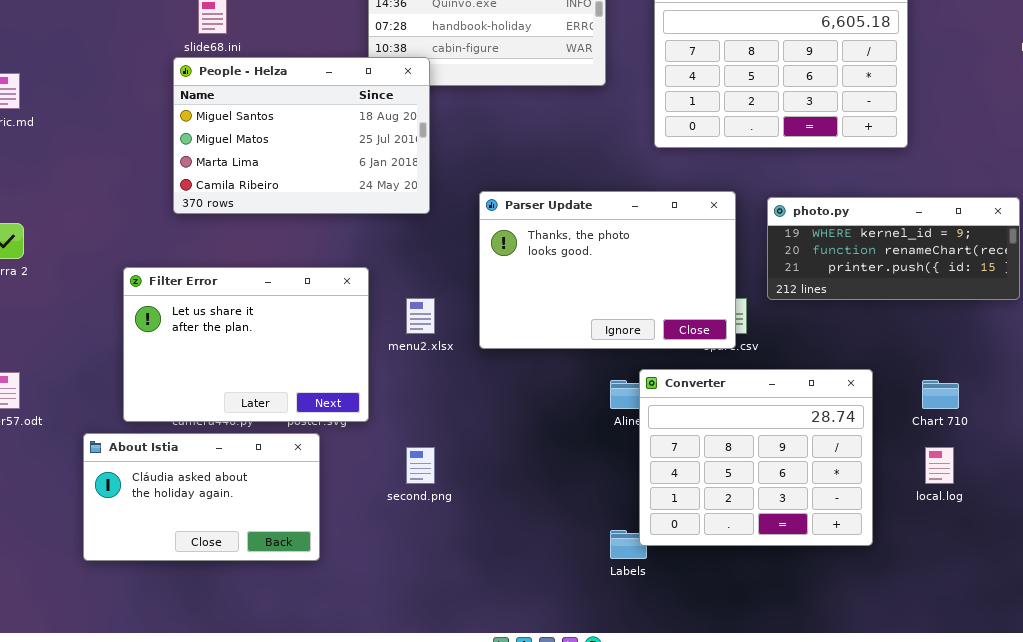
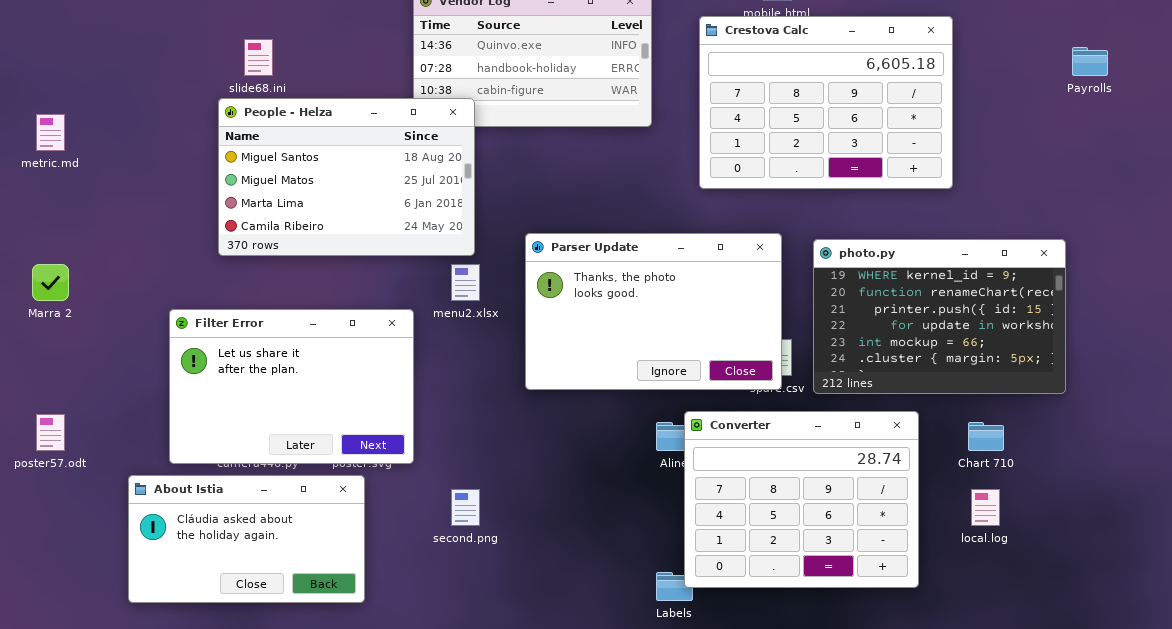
photo.py: [767,197,1020,300] -> [813,239,1066,394], resized
menu2.xlsx: [406,298,435,334] -> [451,264,480,301], moved

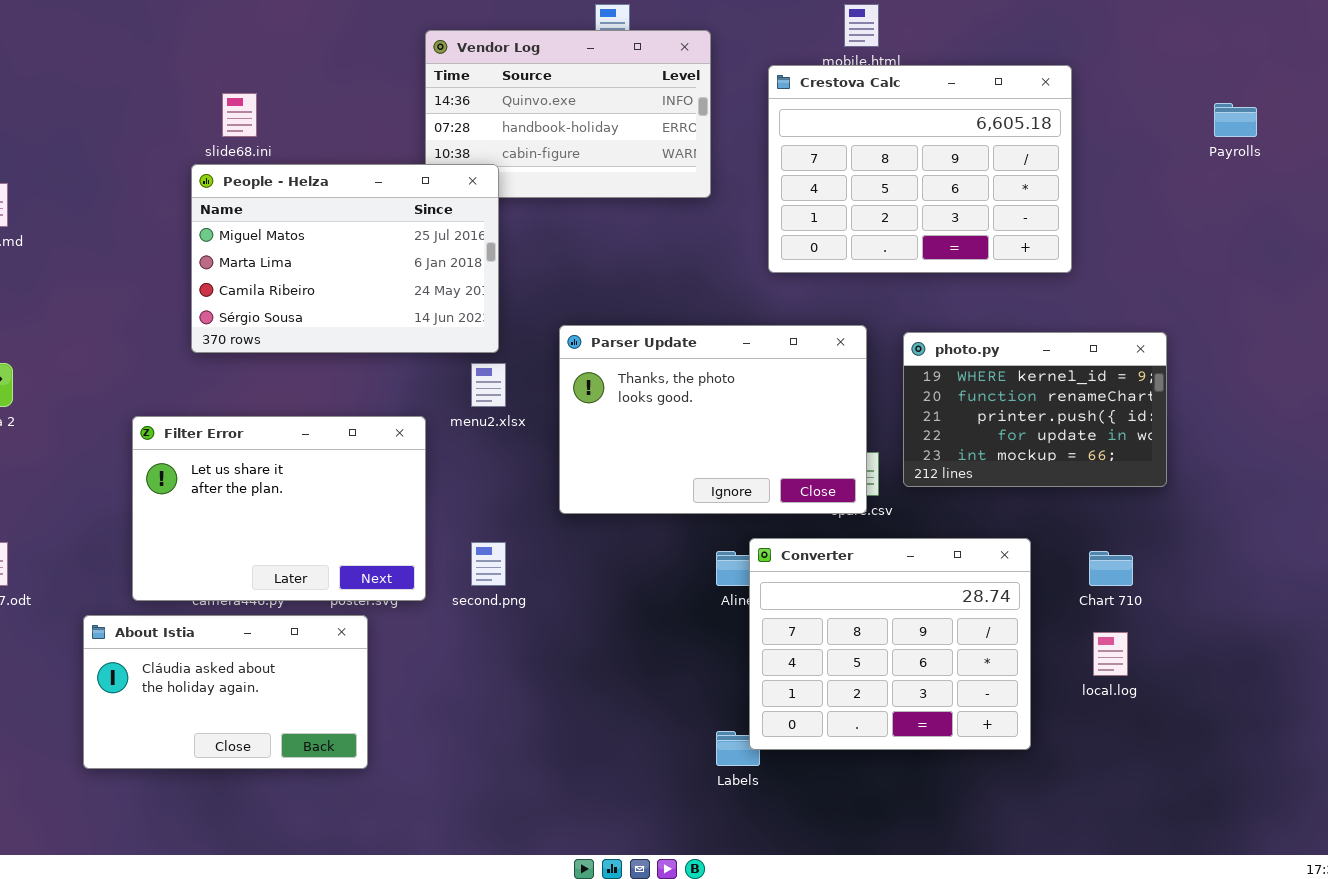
People - Helza: [218,98,475,256] -> [191,164,499,353], scrolled down 1 row
photo.py: [813,239,1066,394] -> [903,332,1167,487], resized
second.png: [451,489,480,526] -> [471,542,506,586], moved

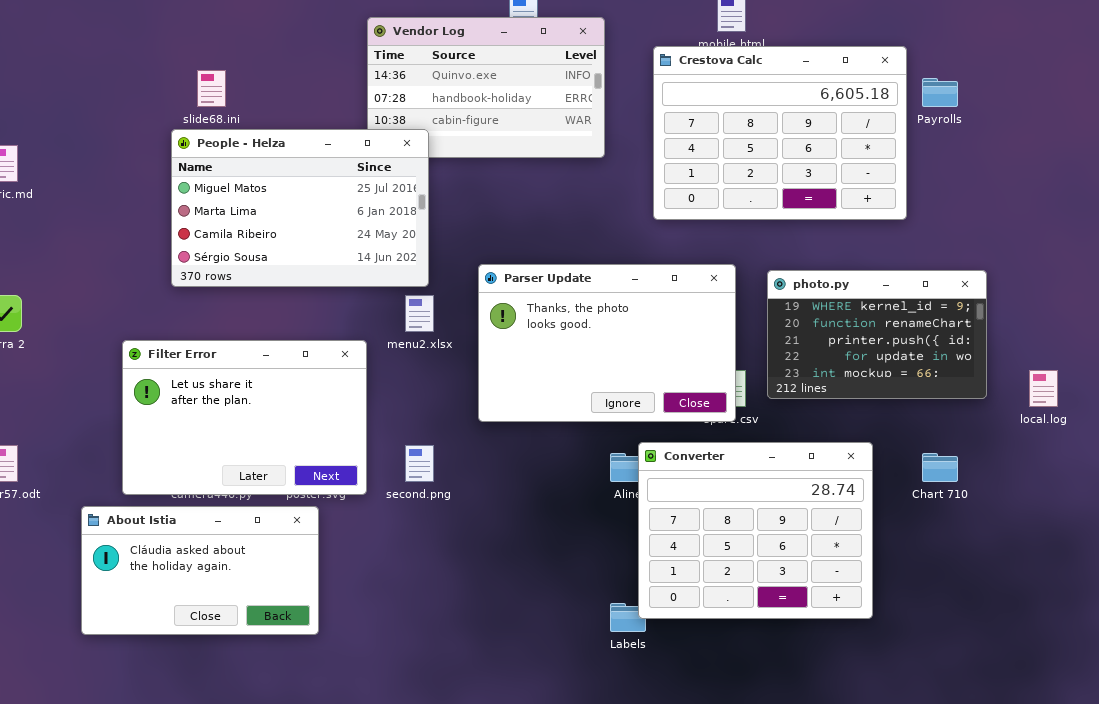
Payrolls: [1214,103,1257,137] -> [922,78,958,107], moved
local.log: [1093,632,1128,676] -> [1029,370,1058,407], moved

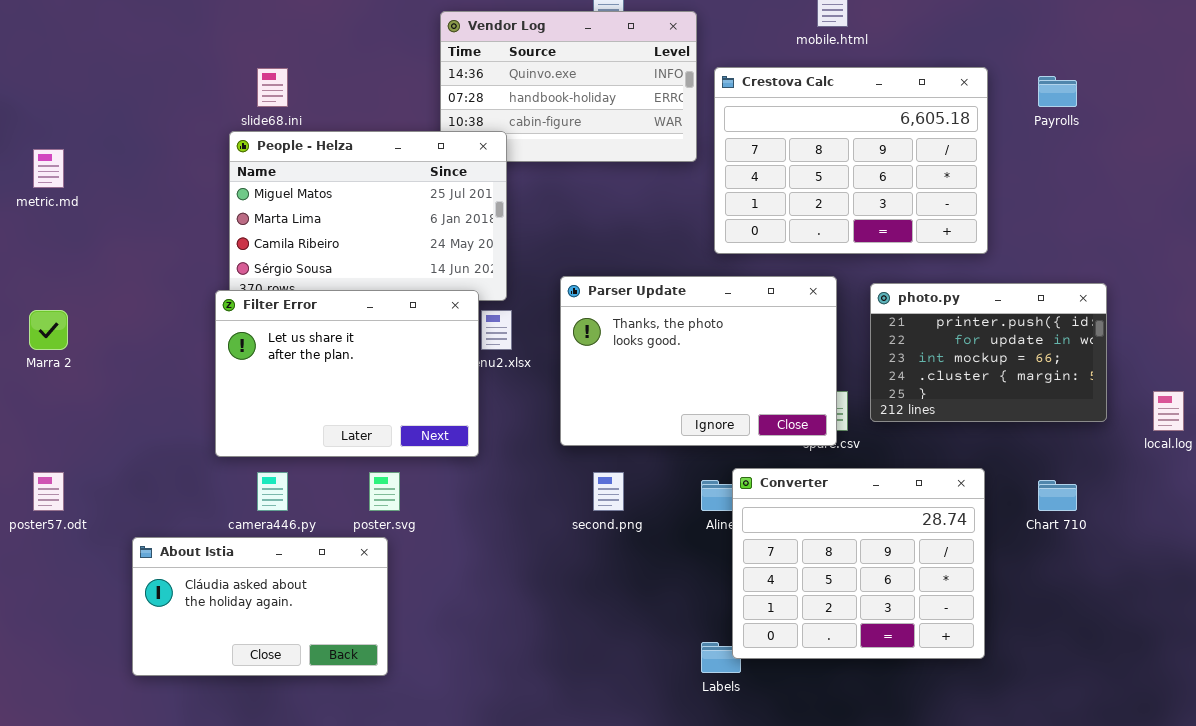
Crestova Calc: [653,46,907,220] -> [714,67,988,254], moved
photo.py: [767,270,987,399] -> [870,283,1107,422], scrolled down 2 rows
Filter Error: [122,340,367,495] -> [215,290,479,457], moved
second.png: [405,445,434,482] -> [593,472,624,511], moved

